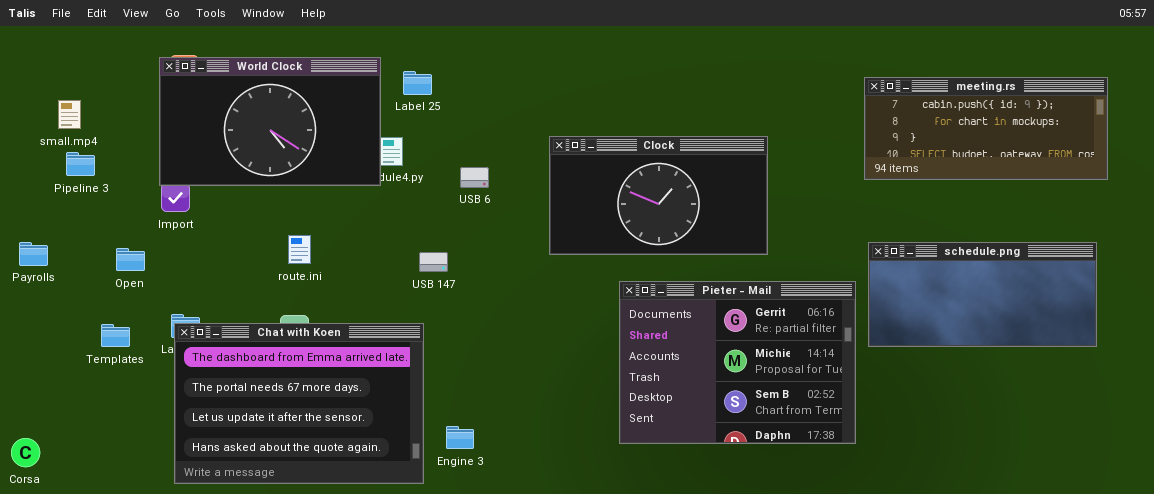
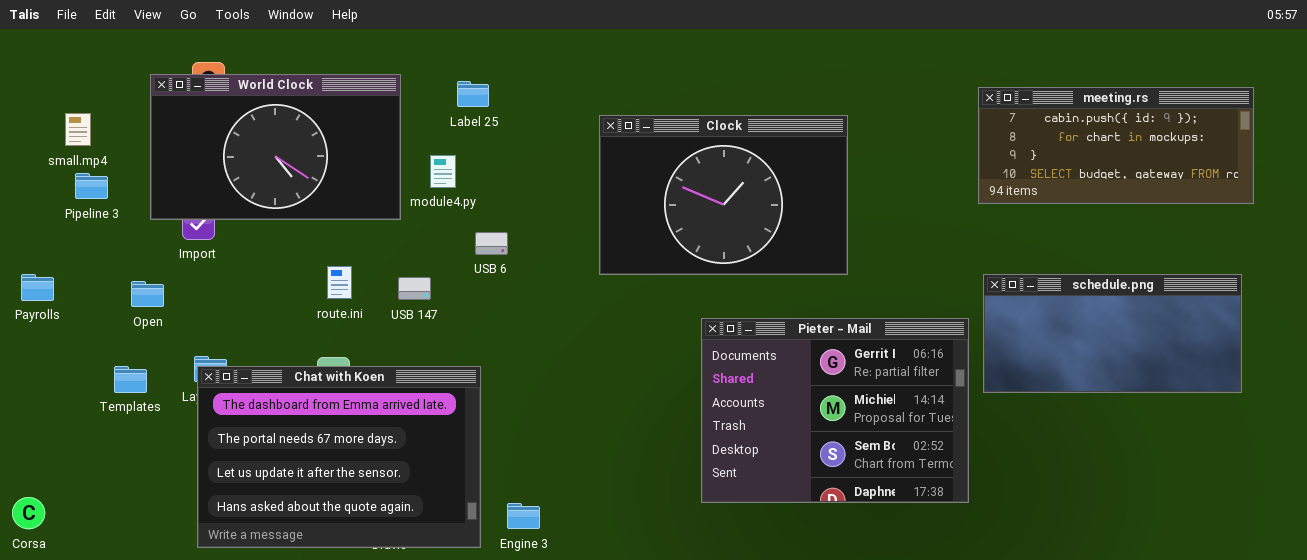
World Clock: [159,57,381,186] -> [150,74,401,220], moved
Clock: [549,136,768,255] -> [599,115,848,275], moved, resized
USB 6: [460,167,489,188] -> [475,232,508,255], moved
USB 147: [419,252,448,272] -> [398,277,431,300], moved
Engine 3: [446,426,474,449] -> [507,503,540,529], moved

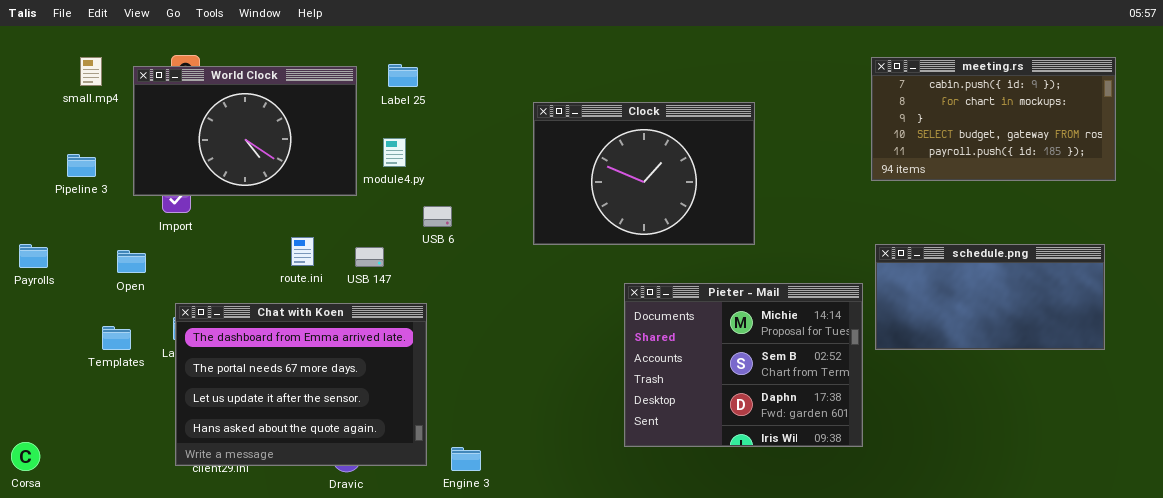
Label 25: [457,81,489,107] -> [388,64,418,87], moved
meeting.rs: [978,87,1254,204] -> [871,57,1116,181], resized
small.mp4: [65,113,91,146] -> [80,57,102,86], moved
Pieter - Mail: [701,318,969,503] -> [624,283,863,447], scrolled down 1 row
Chat with Koen: [197,366,481,548] -> [175,303,427,466], moved

